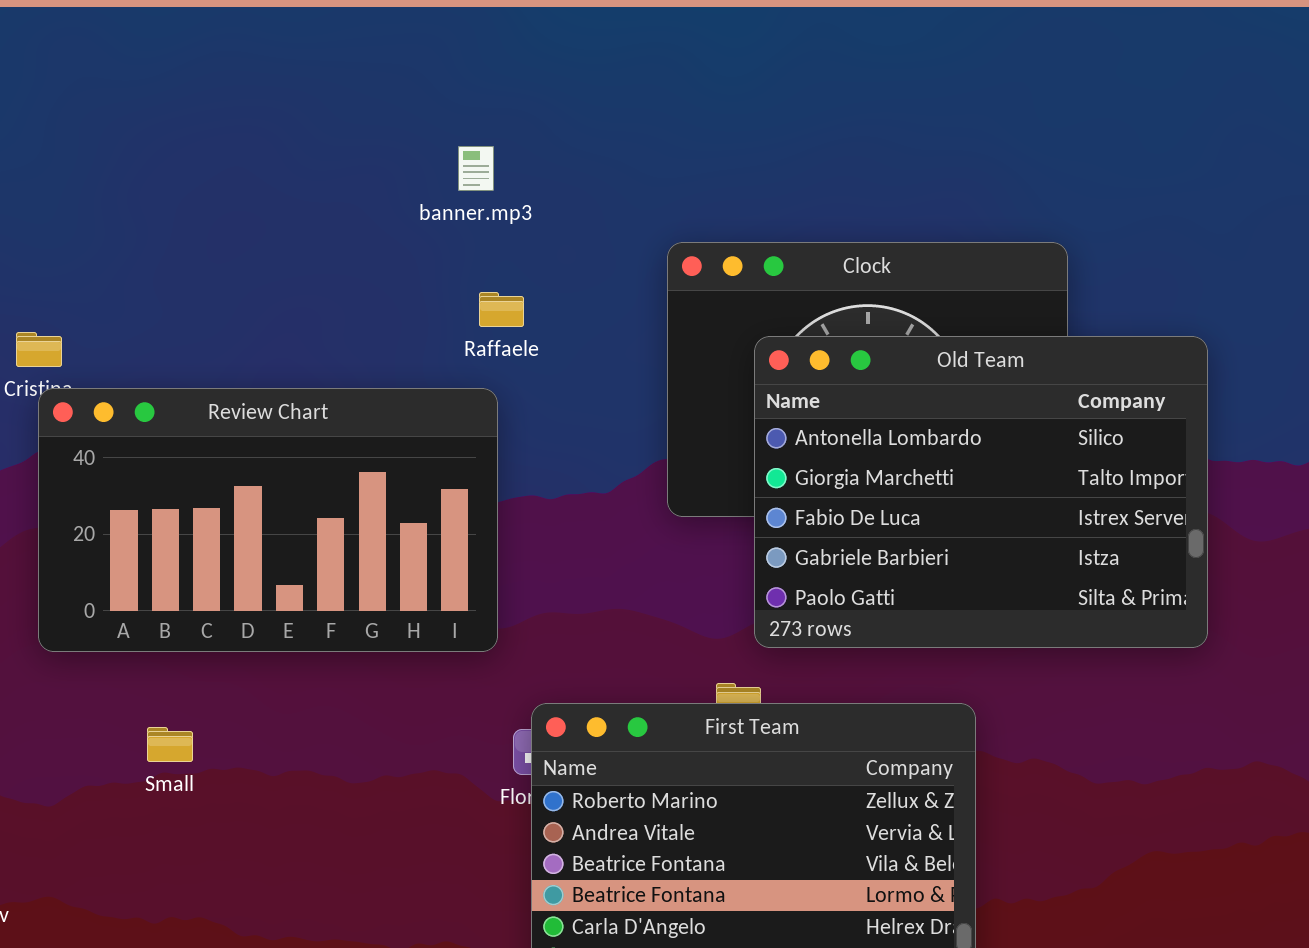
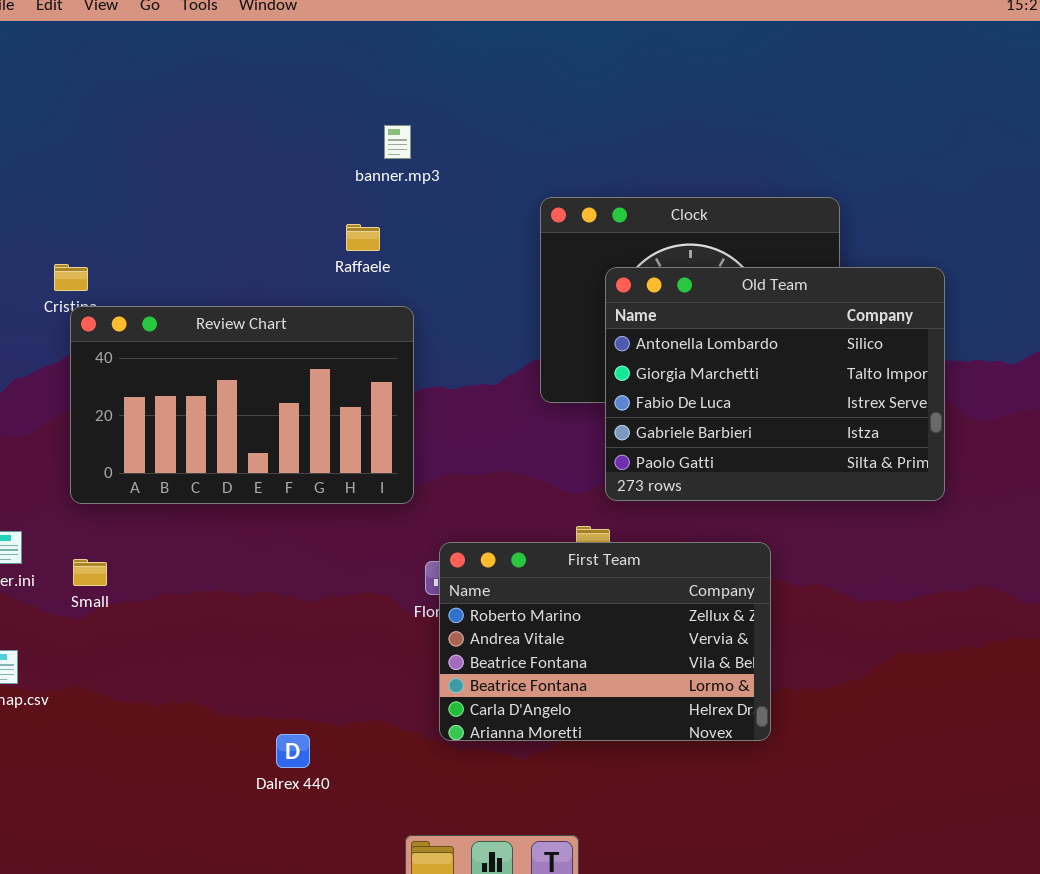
Raffaele: [479,292,524,327] -> [346,224,380,251], moved
Small: [147,727,193,762] -> [73,559,107,586], moved

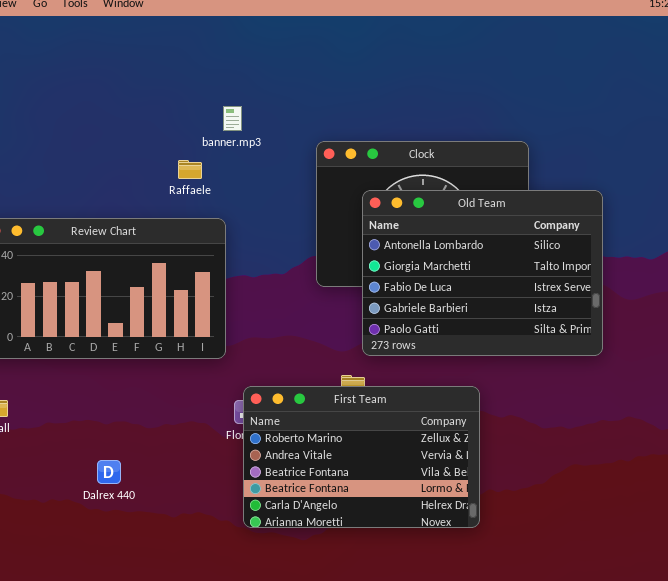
banner.mp3: [384,125,411,159] -> [223,106,242,131], moved
Dalrex 440: [276,734,310,768] -> [97,460,121,484], moved

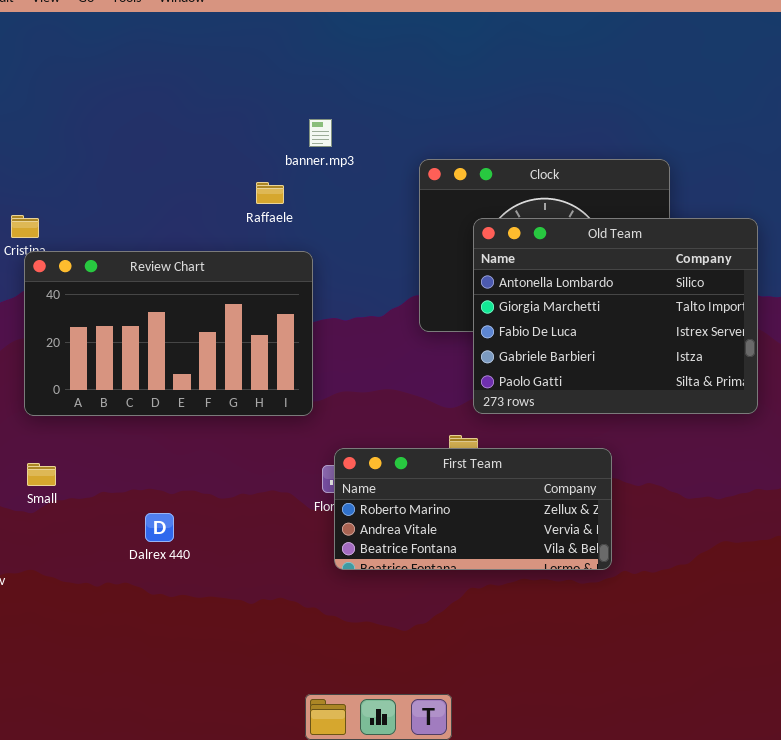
First Team: [243,386,480,528] -> [334,448,612,570], resized
Dalrex 440: [97,460,121,484] -> [145,513,174,542], moved

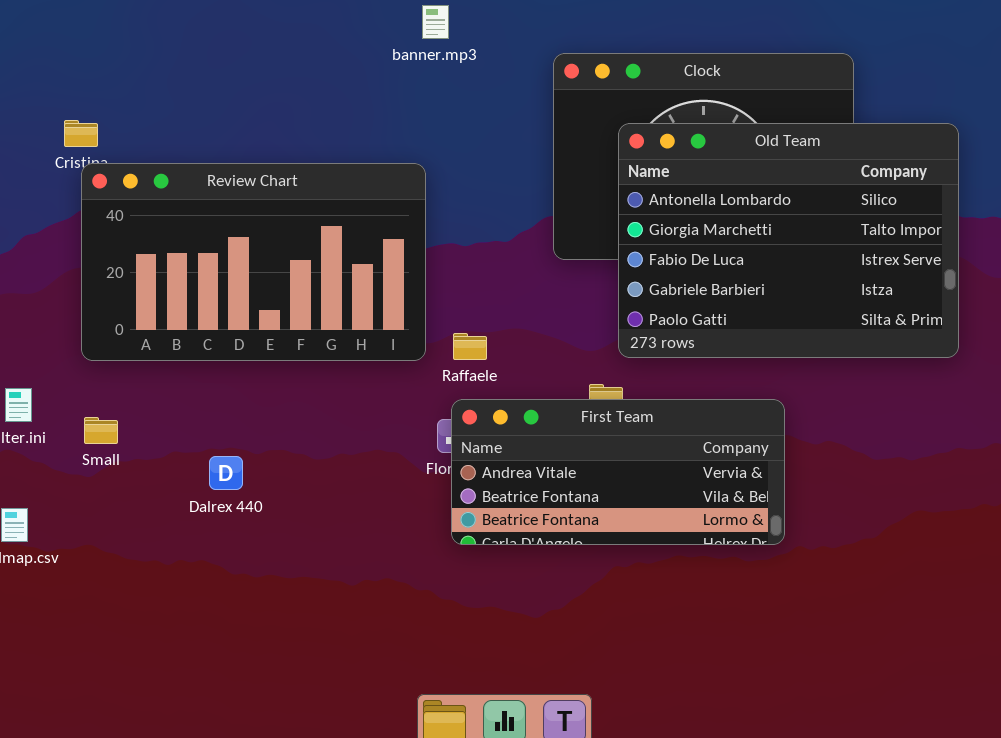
Raffaele: [256,182,284,204] -> [453,333,487,360], moved
First Team: [334,448,612,570] -> [451,399,785,545], scrolled down 1 row
Dalrex 440: [145,513,174,542] -> [209,456,243,490], moved

